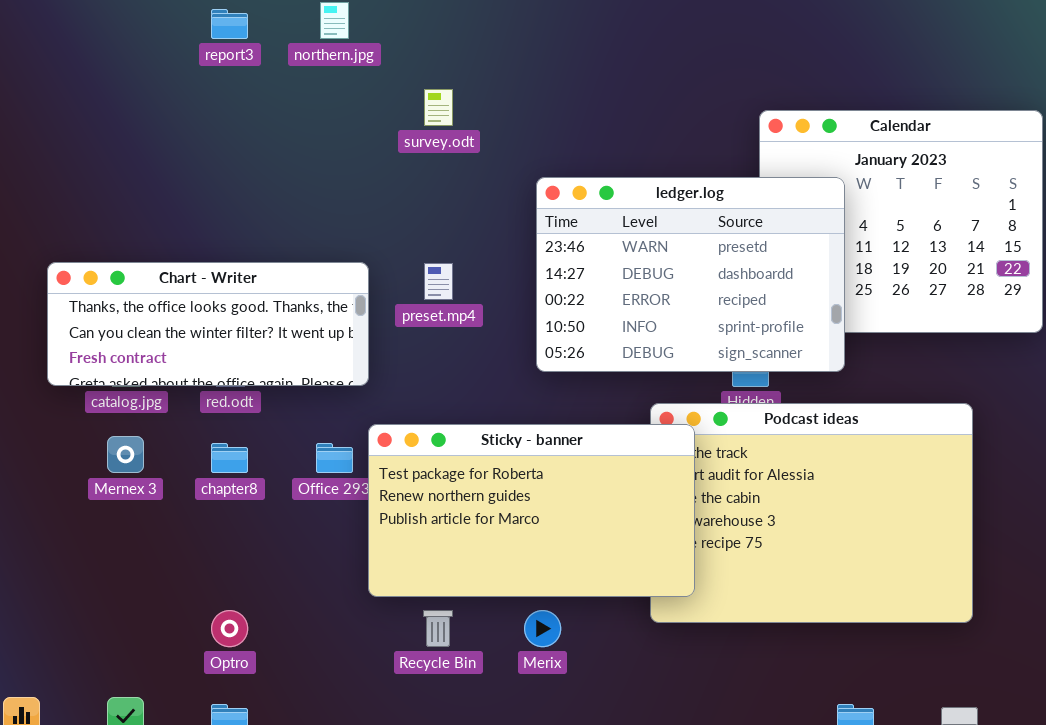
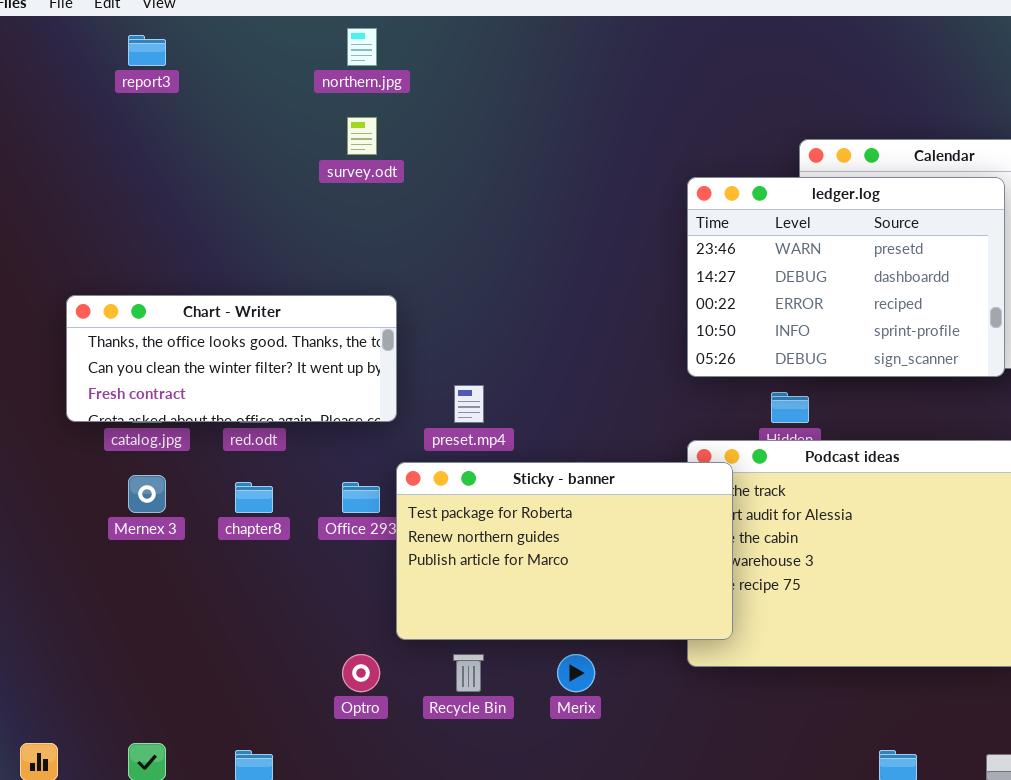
report3: [211,9,248,39] -> [128,35,166,66], moved
survey.odt: [424,89,453,126] -> [347,117,377,155], moved
ledger.log: [536,177,845,372] -> [687,177,1005,377], moved
preset.mp4: [424,263,453,300] -> [454,385,484,423], moved
Optro: [211,610,248,647] -> [342,654,380,692], moved

